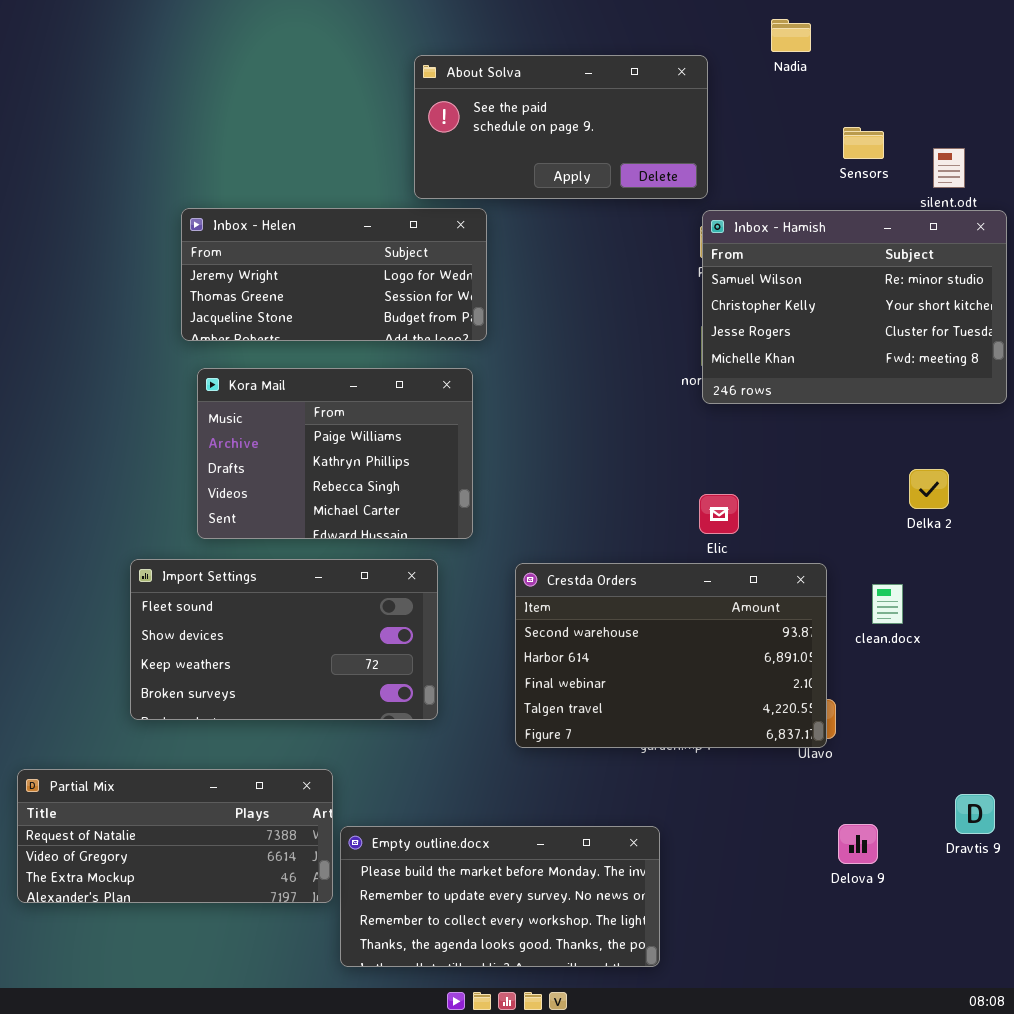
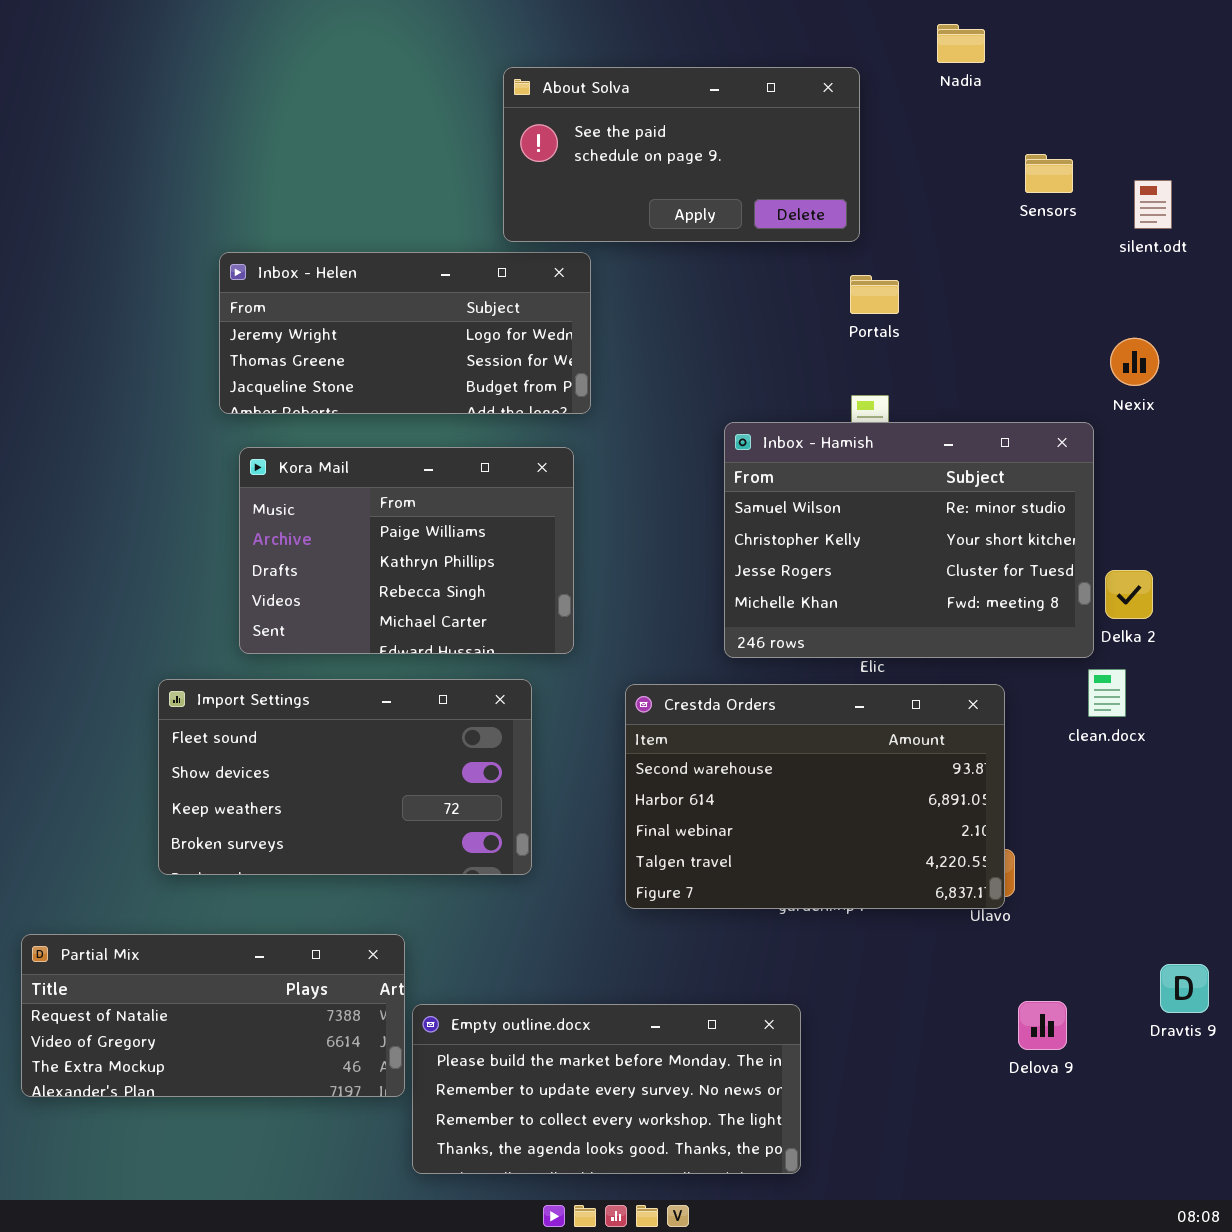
Inbox - Hamish: [702,210,1007,404] -> [724,422,1094,658], moved
clean.docx: [872,584,903,624] -> [1088,669,1126,717], moved

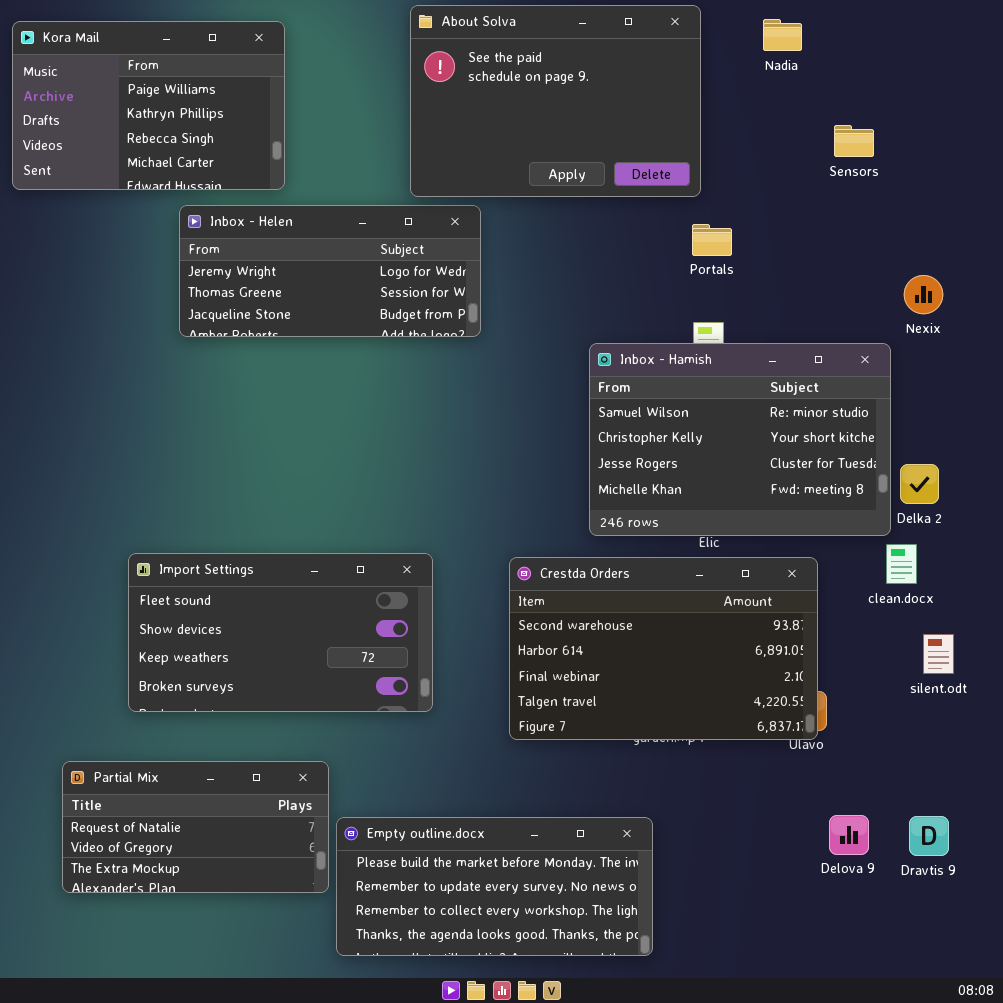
About Solva: [503,67,860,242] -> [410,5,701,197], resized
silent.odt: [1134,180,1172,229] -> [923,634,954,674], moved
Kora Mail: [239,447,574,654] -> [12,21,285,190], moved
Partial Mix: [21,934,405,1097] -> [62,761,329,893], resized
Dravtis 9: [1160,964,1209,1013] -> [909,816,949,856], moved

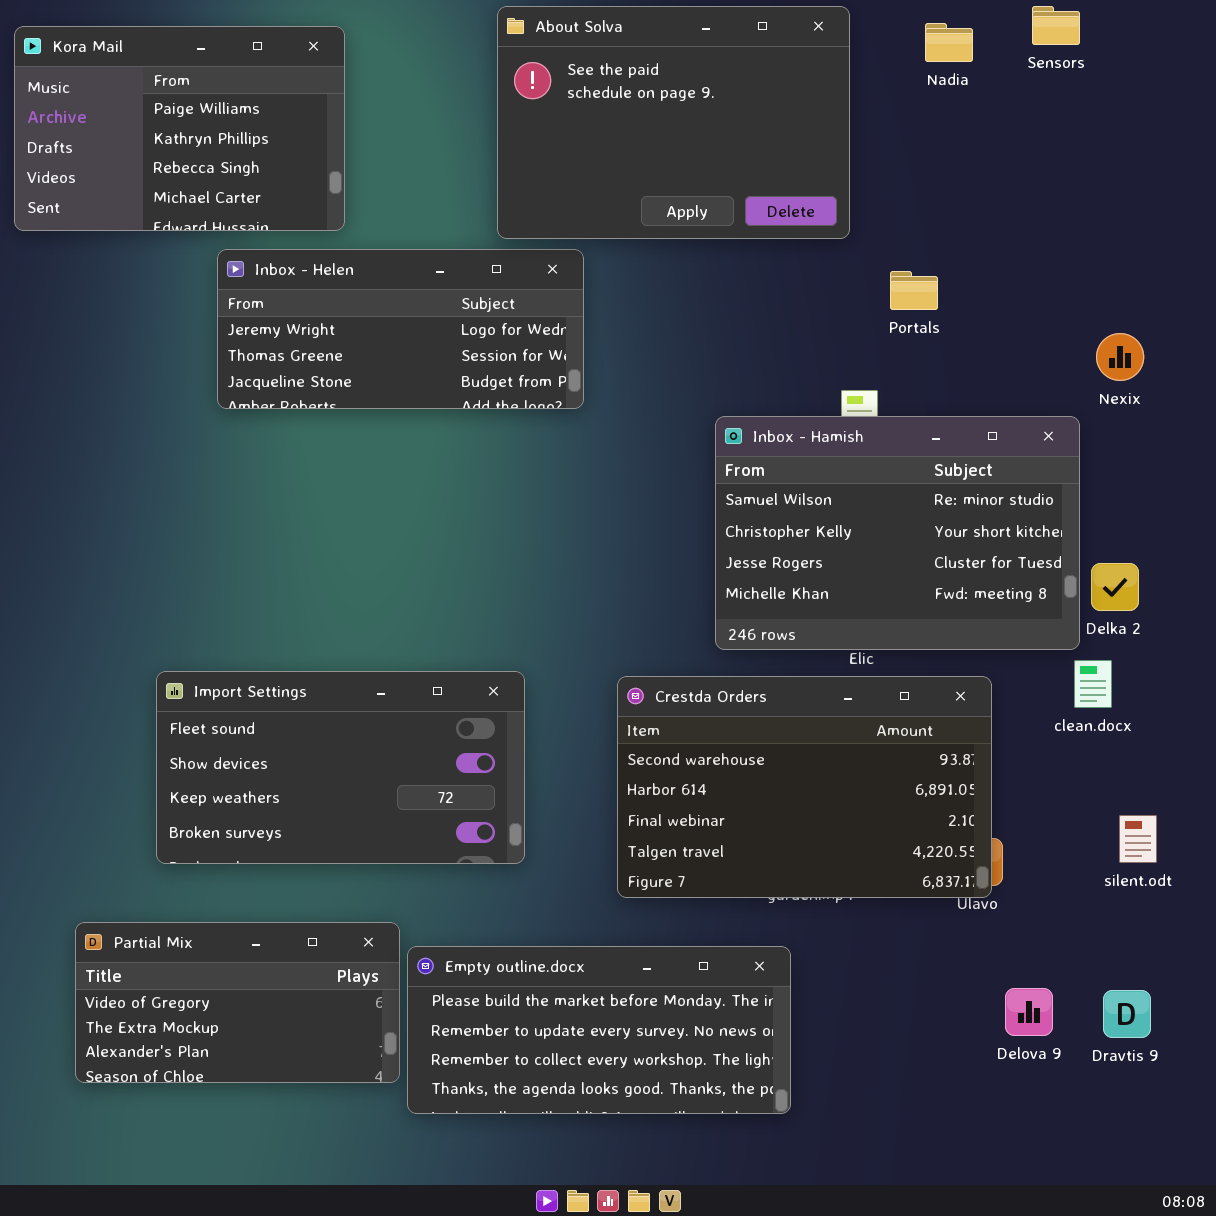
Sensors: [834,125,874,157] -> [1032,6,1080,45], moved
Portals: [692,224,732,256] -> [890,271,938,310], moved
silent.odt: [923,634,954,674] -> [1119,815,1157,863], moved
Partial Mix: [62,761,329,893] -> [75,922,400,1083], scrolled down 1 row
Empty outline.docx: [336,817,653,956] -> [407,946,791,1114], moved

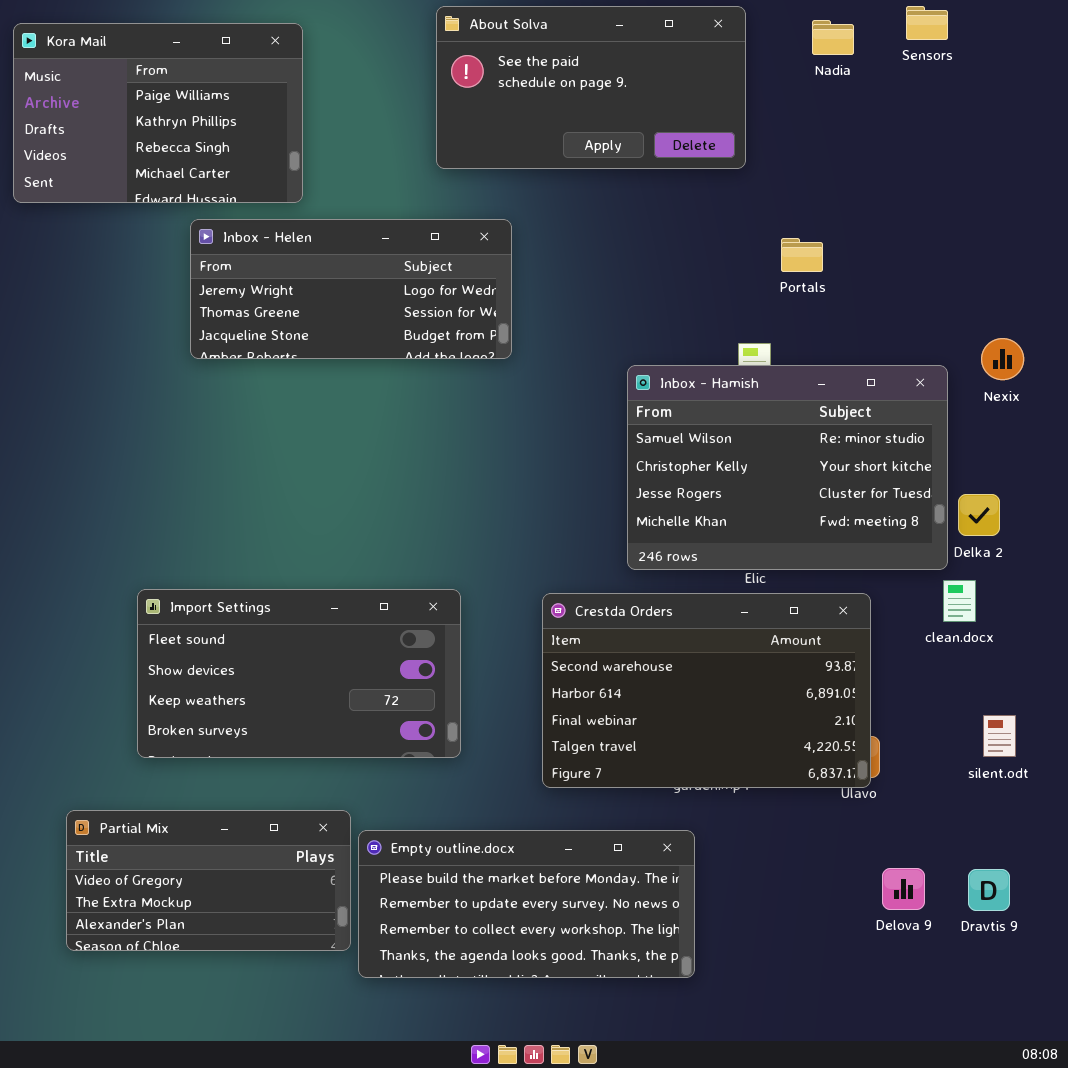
About Solva: [497,6,850,239] -> [436,6,746,169], resized
Nexix: [1096,333,1144,381] -> [981,338,1024,380], moved

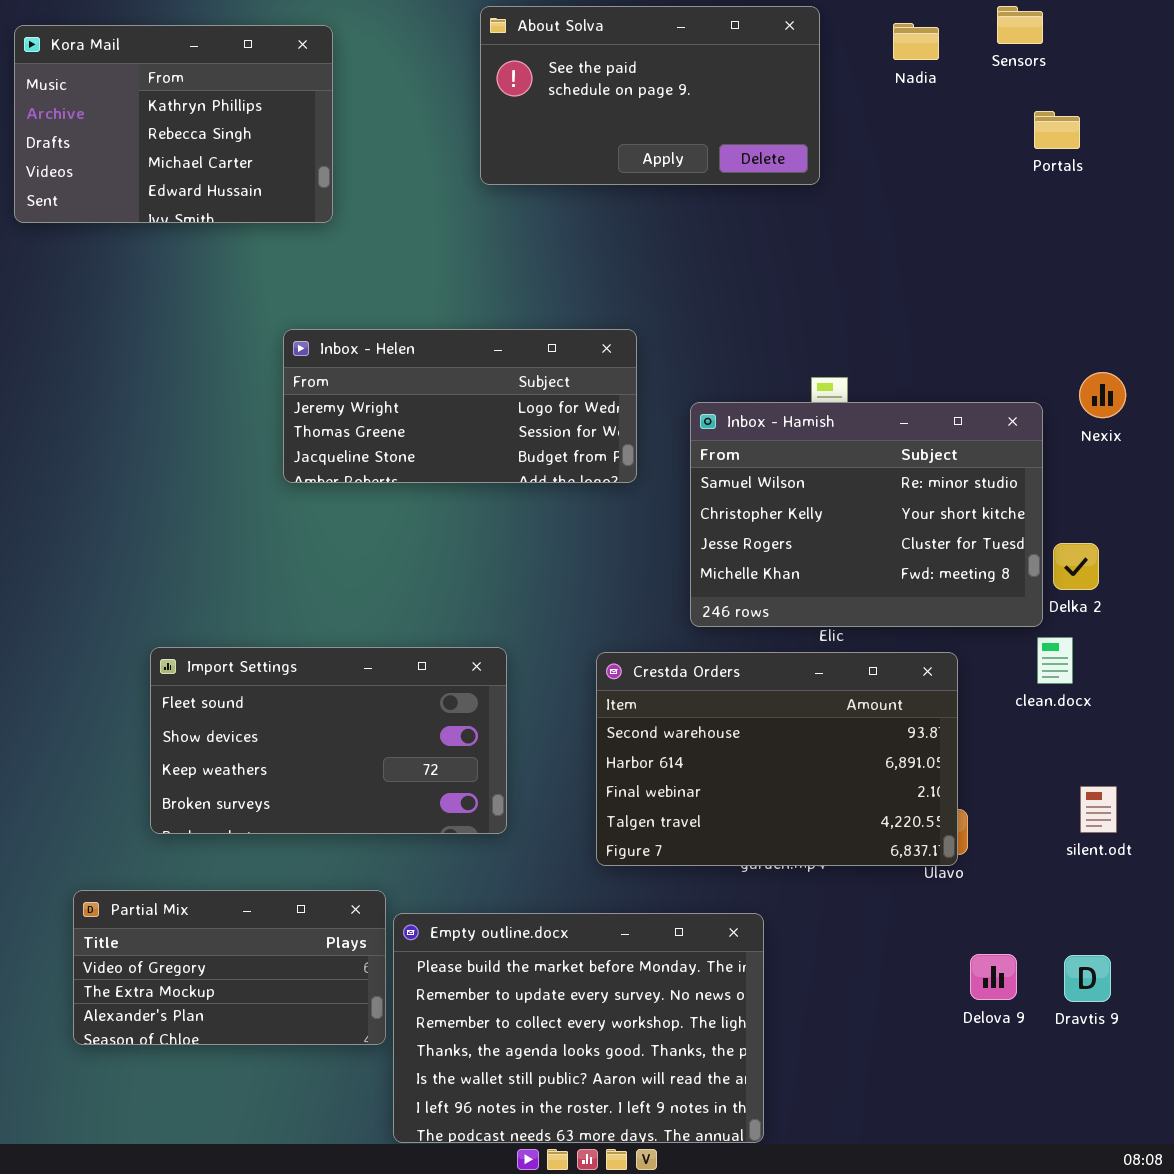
Kora Mail: [13,23,303,203] -> [14,25,333,223], scrolled down 1 row
Inbox - Helen: [190,219,512,359] -> [283,329,637,483], moved
Portals: [781,238,823,272] -> [1034,111,1080,149], moved
Empty outline.docx: [358,830,695,978] -> [393,913,764,1143], resized

